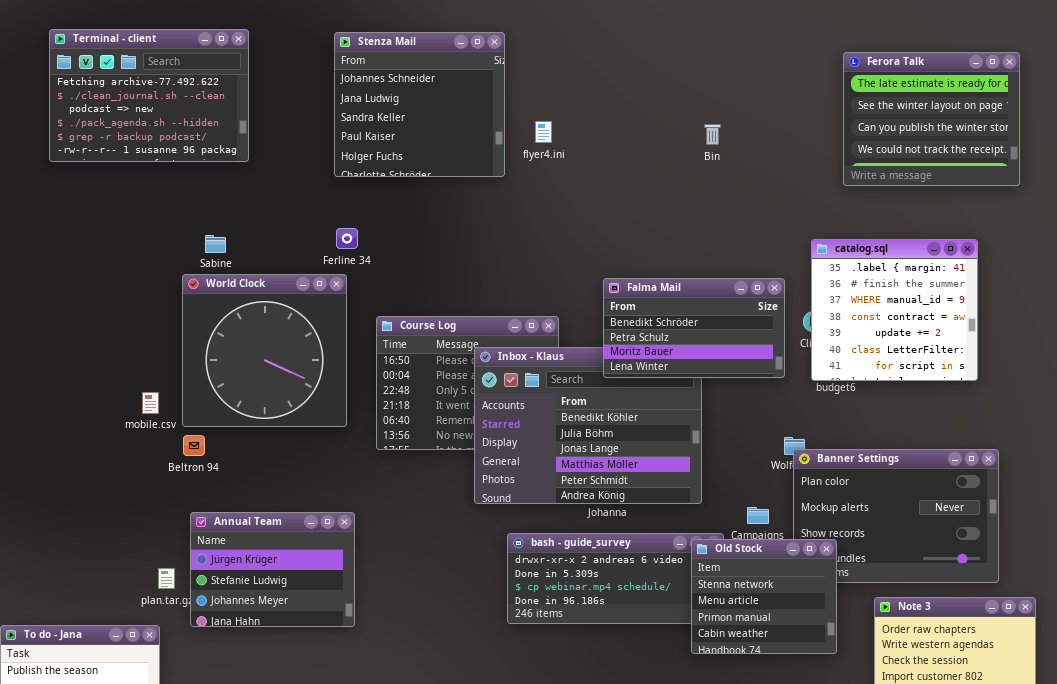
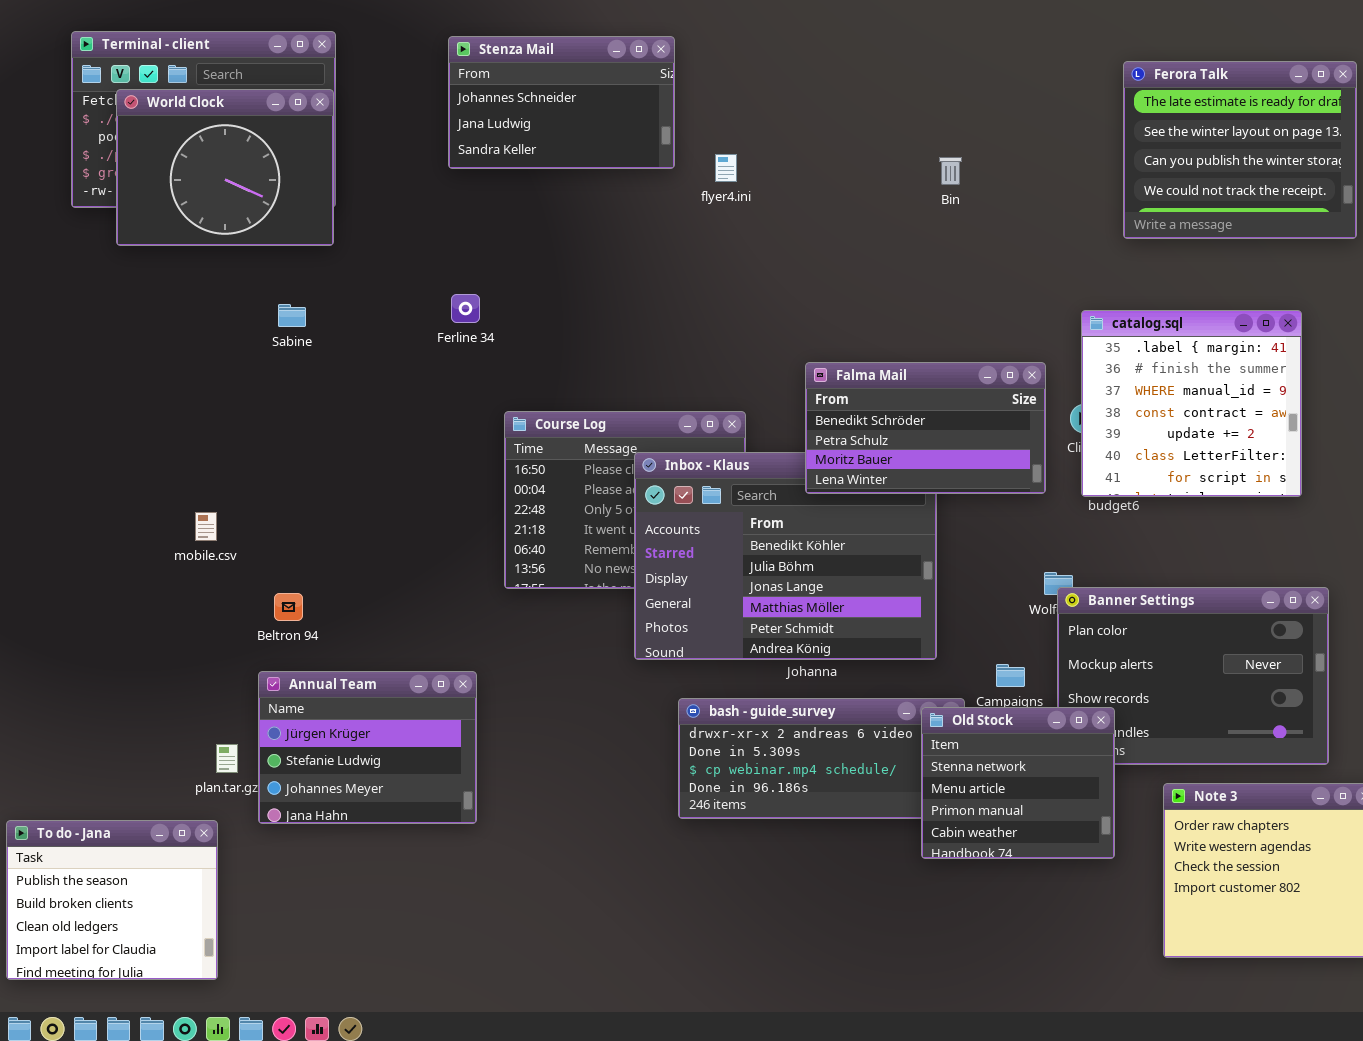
Stenza Mail: [334,32,505,177] -> [448,36,675,169], resized
World Clock: [182,274,347,427] -> [116,89,334,246], moved, resized
Beltron 94: [183,435,205,456] -> [274,593,303,621], moved

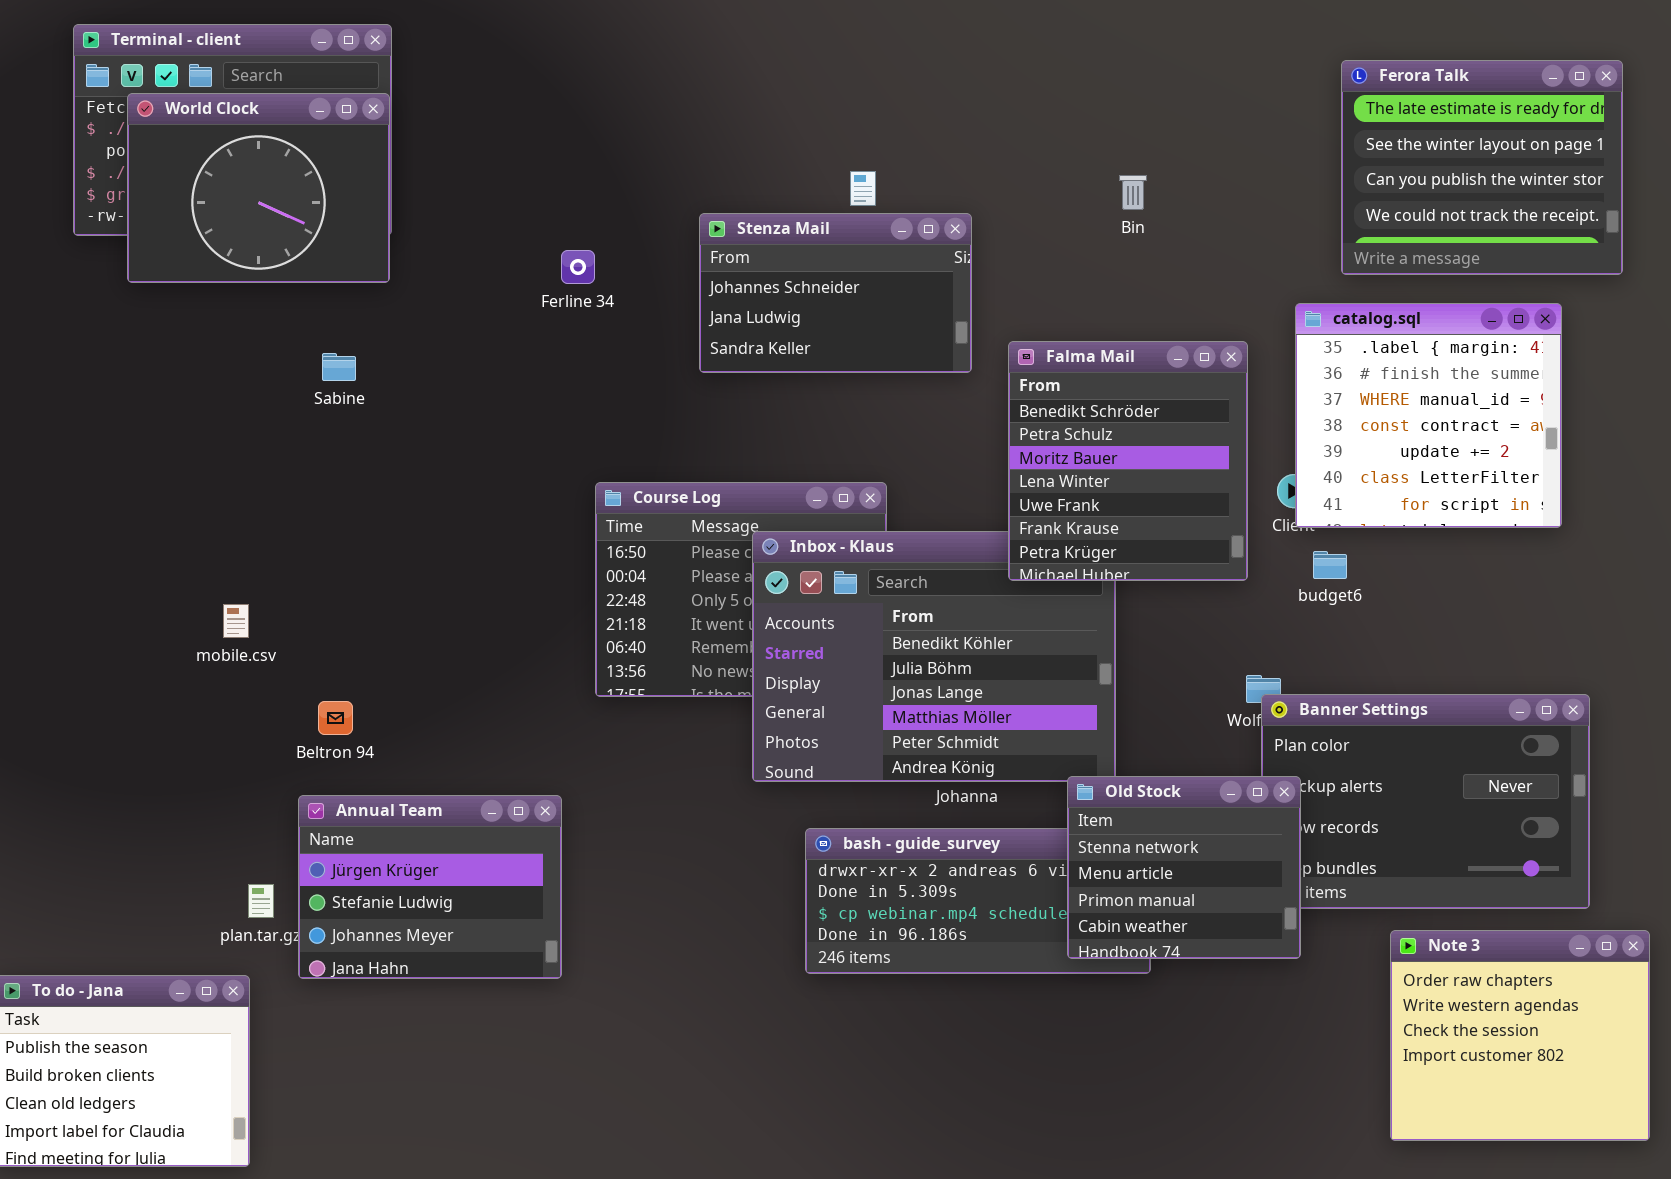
Stenza Mail: [448,36,675,169] -> [699,213,972,373], moved
Ferline 34: [451,294,480,323] -> [561,250,595,284], moved
catalog.sql: [1081,310,1302,497] -> [1295,303,1562,528], moved
Falma Mail: [805,362,1046,494] -> [1008,341,1248,581], resized
Old Stock: [921,707,1115,859] -> [1067,776,1301,959], moved

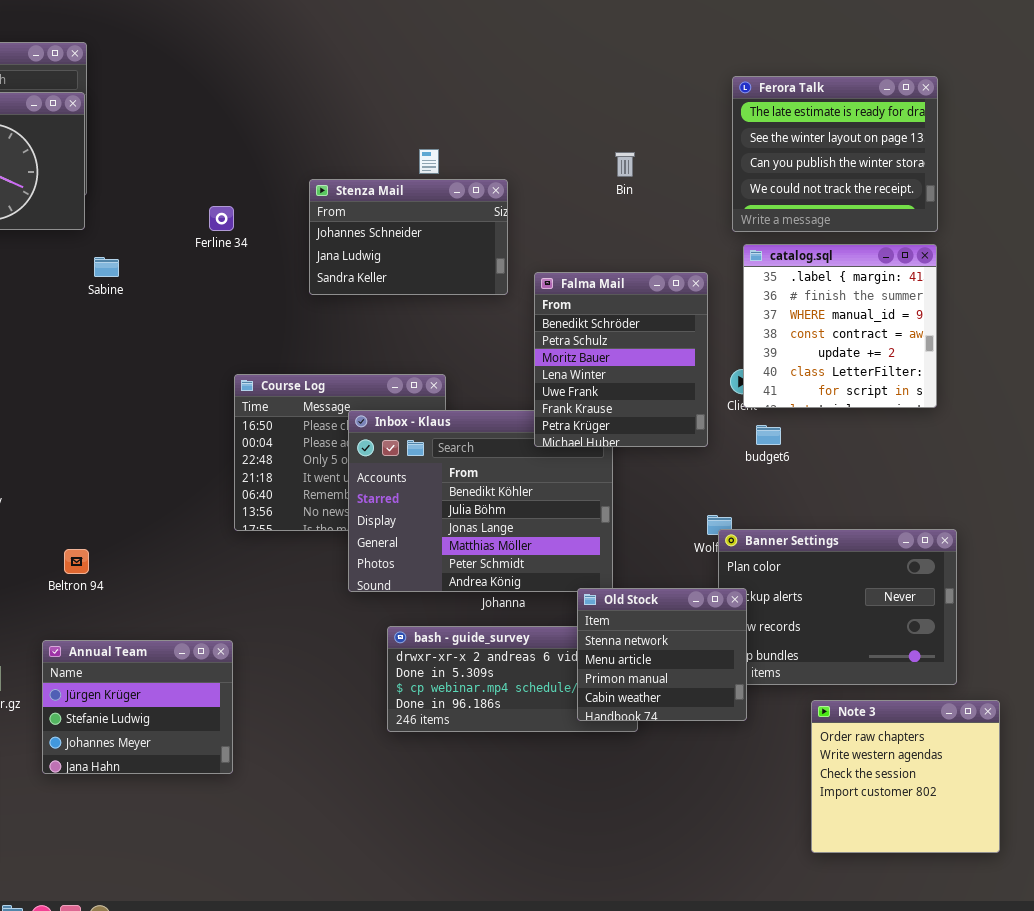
Ferora Talk: [1341,60,1623,275] -> [732,76,938,232], moved
Sabine: [322,353,356,381] -> [94,257,119,277], moved
Beltron 94: [318,701,353,735] -> [64,549,89,574], moved
Annual Team: [298,795,562,979] -> [42,640,233,774], moved

